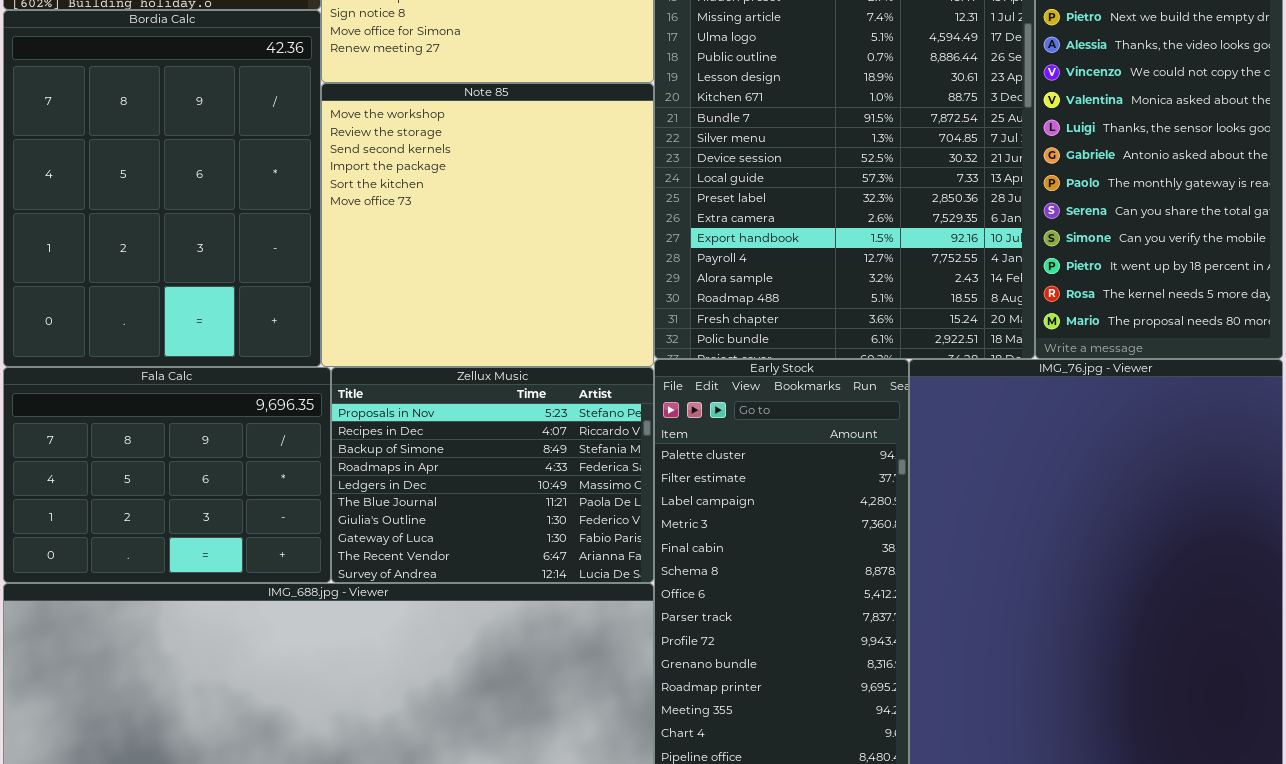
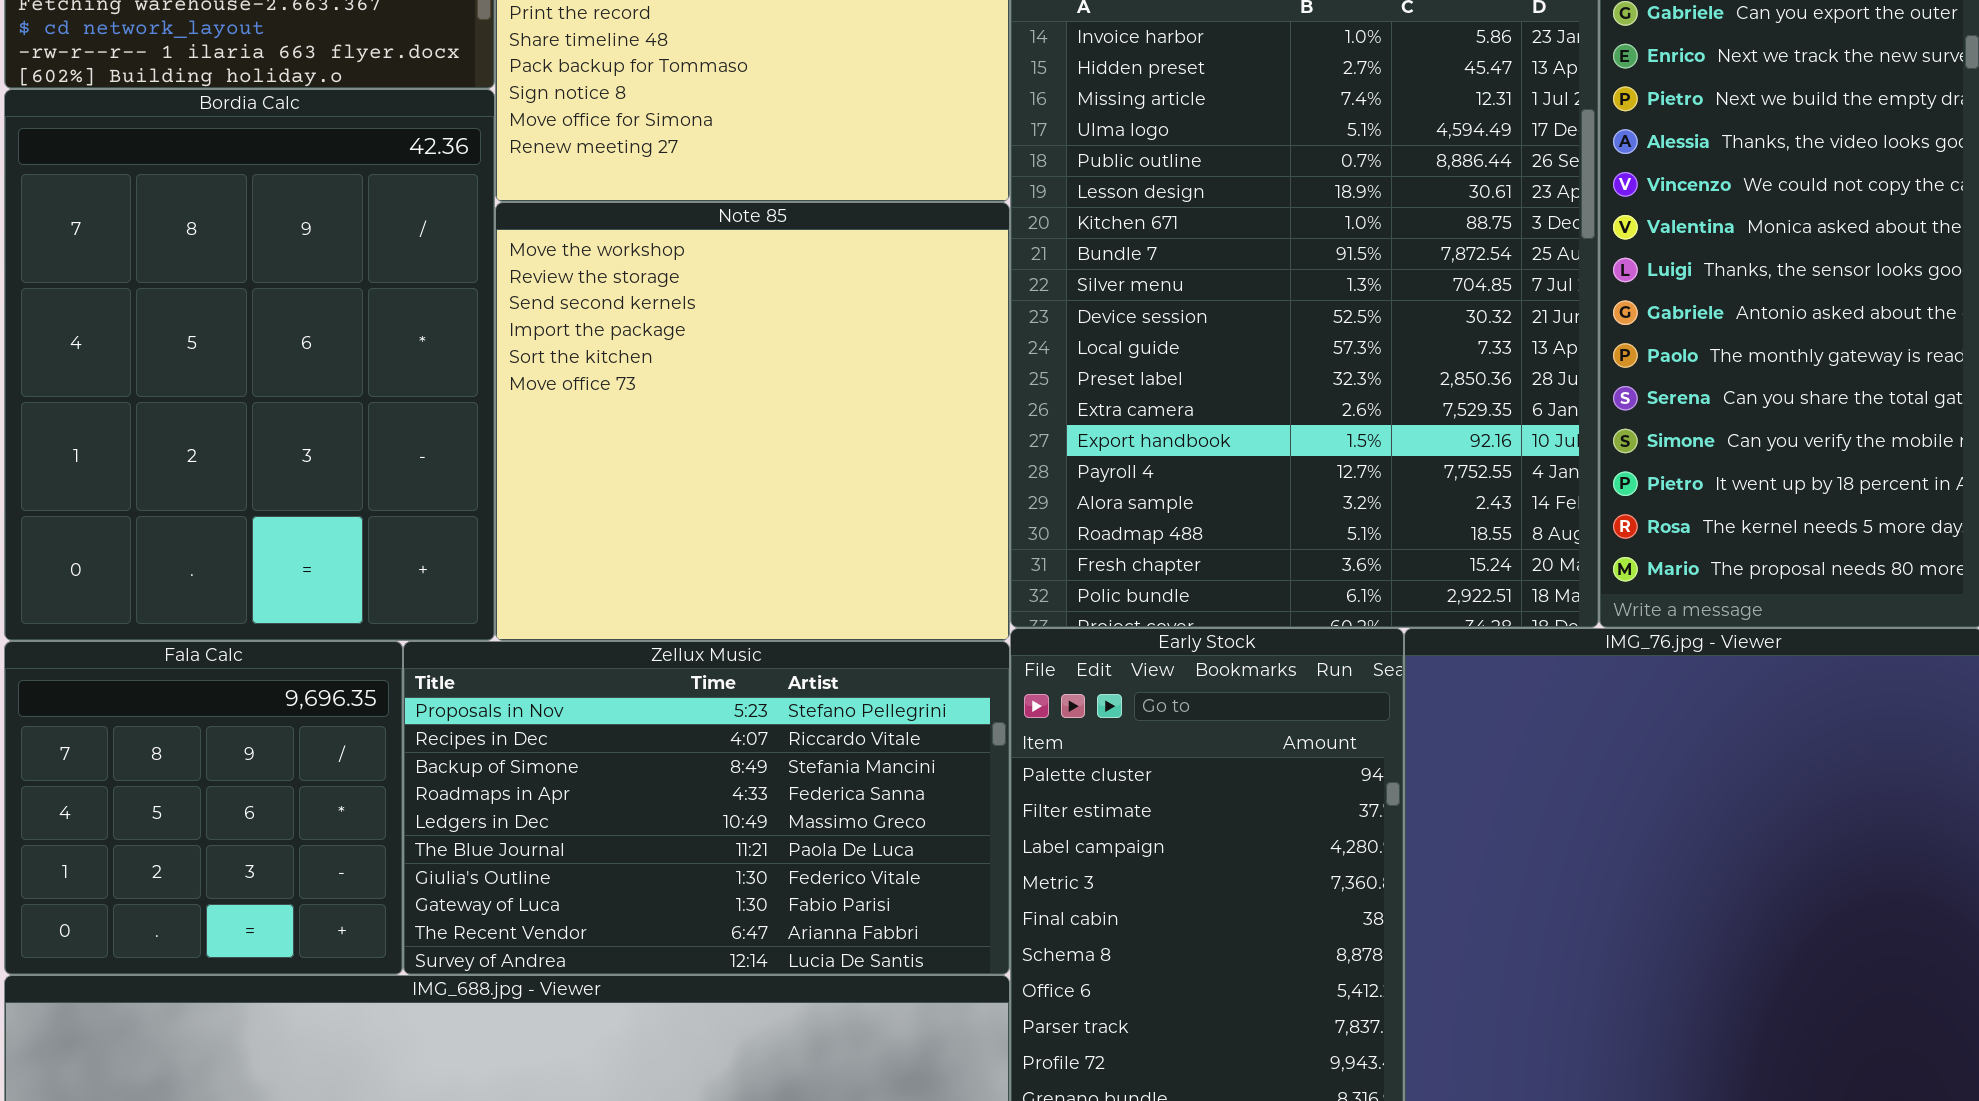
Fala Calc: [3,367,331,583] -> [4,641,403,975], resized
Zellux Music: [331,367,654,583] -> [403,641,1010,975], resized

